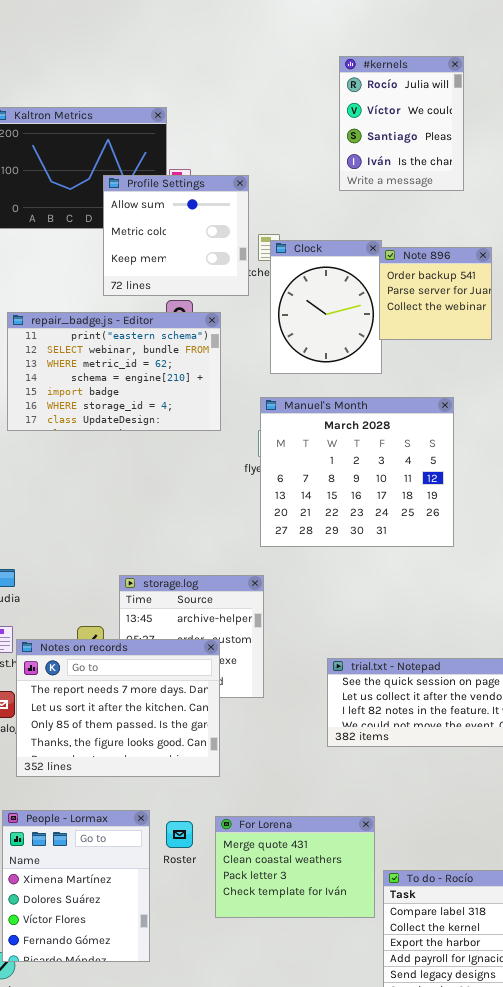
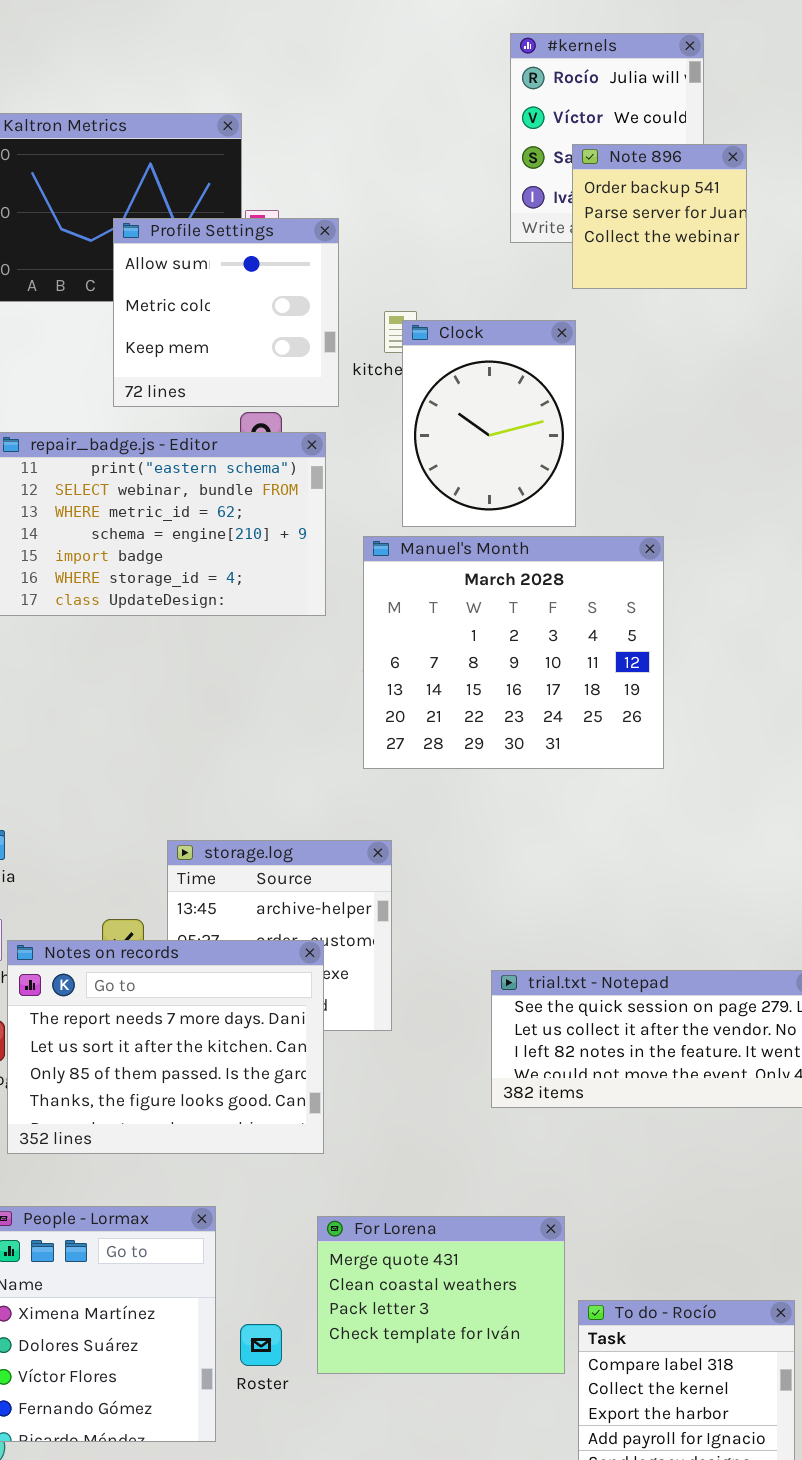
Profile Settings: [103,175,249,296] -> [113,218,339,407], moved
Note 896: [379,247,492,340] -> [572,144,747,289], moved
Manuel's Month: [260,397,454,547] -> [363,536,664,769], moved
Roster: [166,821,193,848] -> [240,1324,282,1366], moved

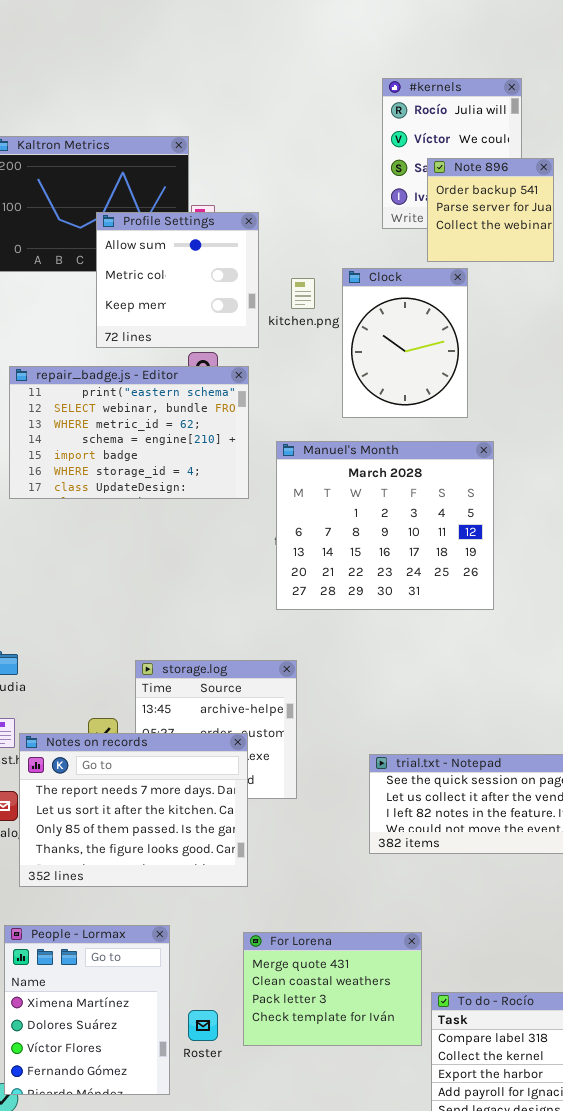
Clock: [402,320,576,527] -> [342,268,468,418], moved

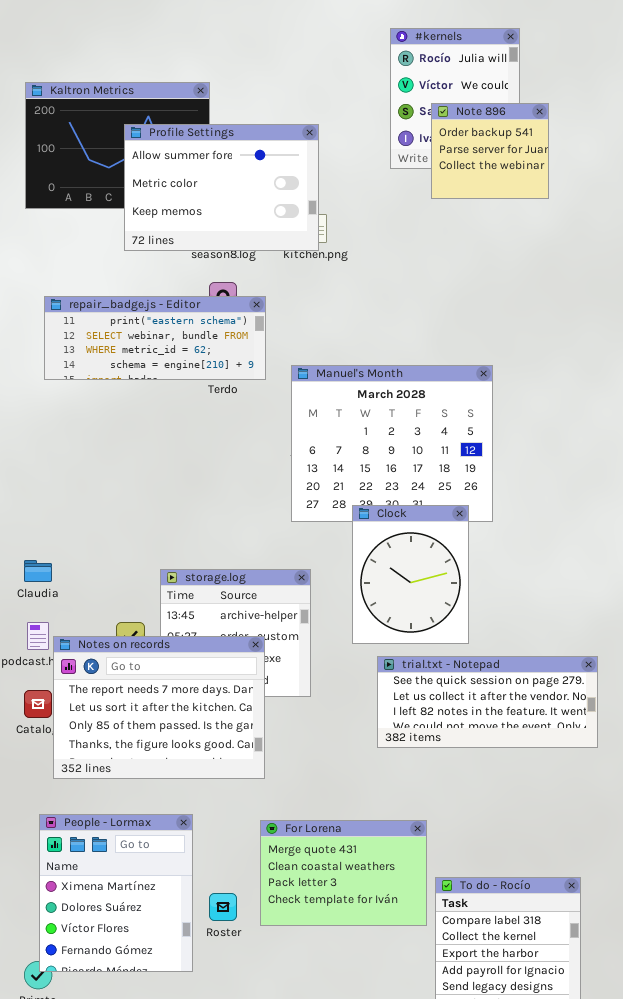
Profile Settings: [96,212,259,348] -> [124,124,319,251], moved, resized
Clock: [342,268,468,418] -> [352,505,469,644], moved
repair_badge.js - Editor: [9,366,249,499] -> [44,296,266,380], resized

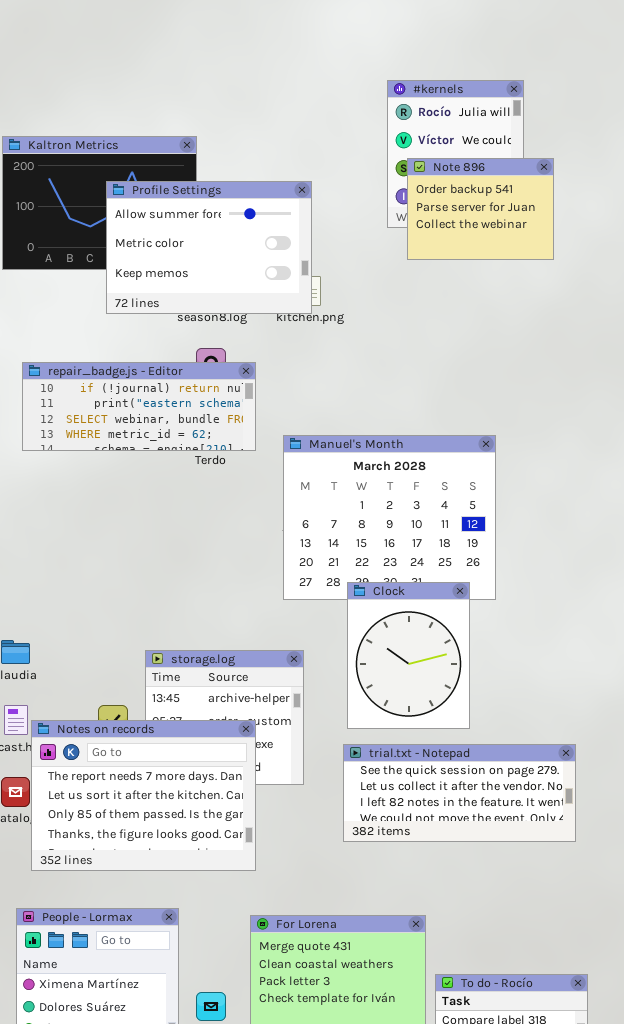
Note 896: [431,103,549,199] -> [407,158,554,260], resized
repair_badge.js - Editor: [44,296,266,380] -> [22,362,256,451], scrolled up 1 row
trial.txt - Notepad: [377,656,598,748] -> [343,744,576,842], moved

